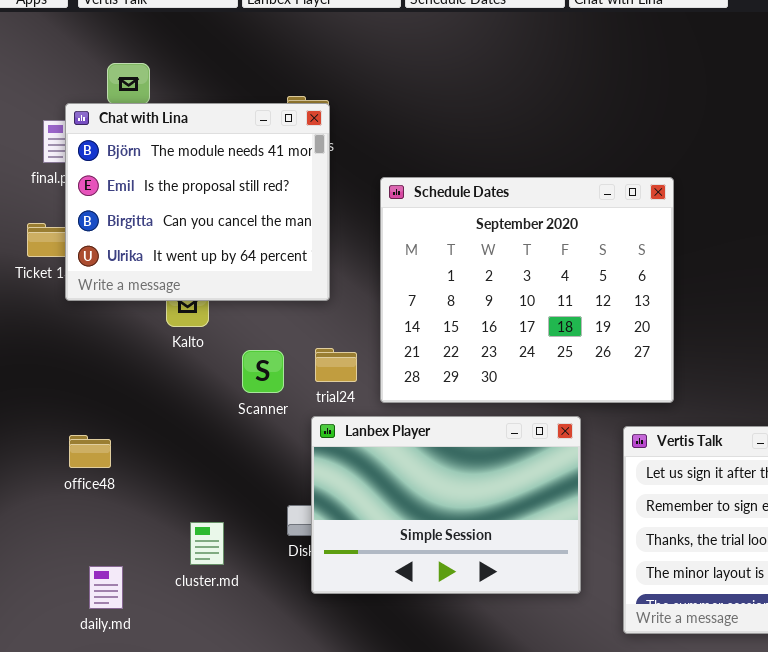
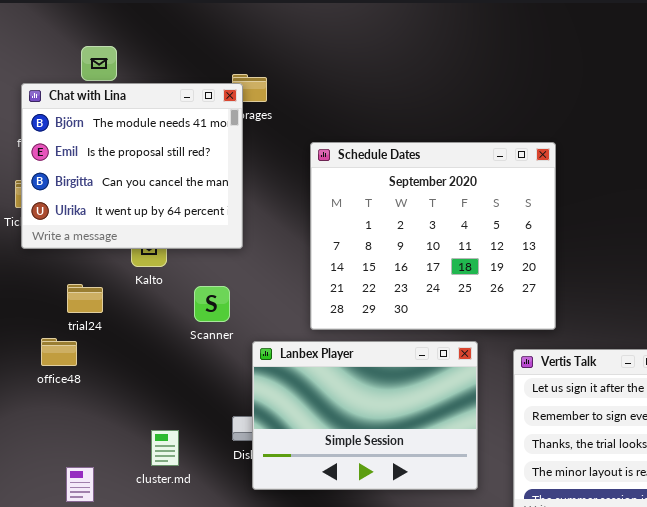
Chat with Lina: [65,103,330,301] -> [21,83,243,249], moved
trial24: [315,348,357,382] -> [67,284,103,313], moved
office48: [69,435,111,468] -> [41,338,77,366], moved

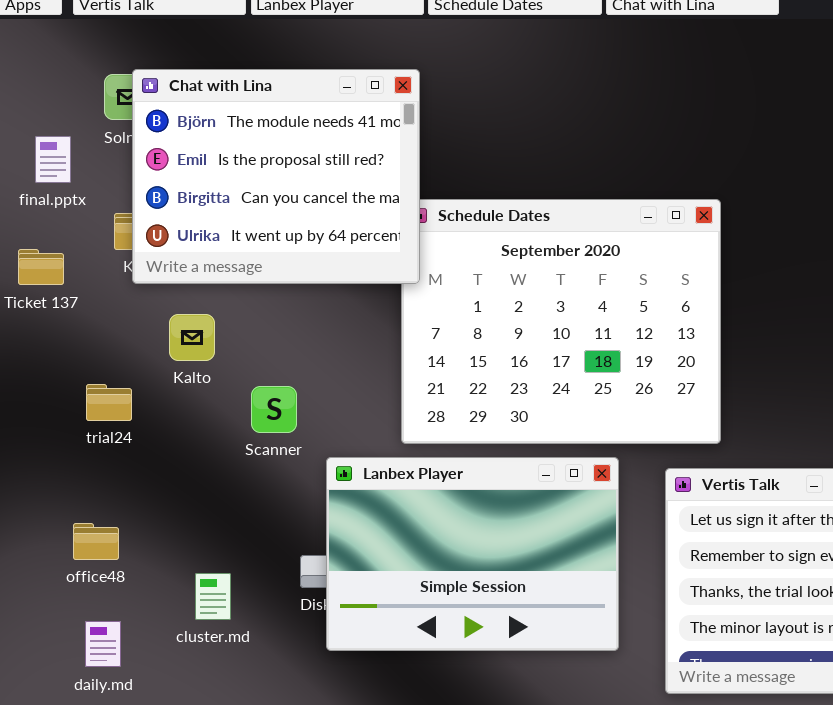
Chat with Lina: [21,83,243,249] -> [132,69,420,284], moved
office48: [41,338,77,366] -> [73,523,119,560], moved

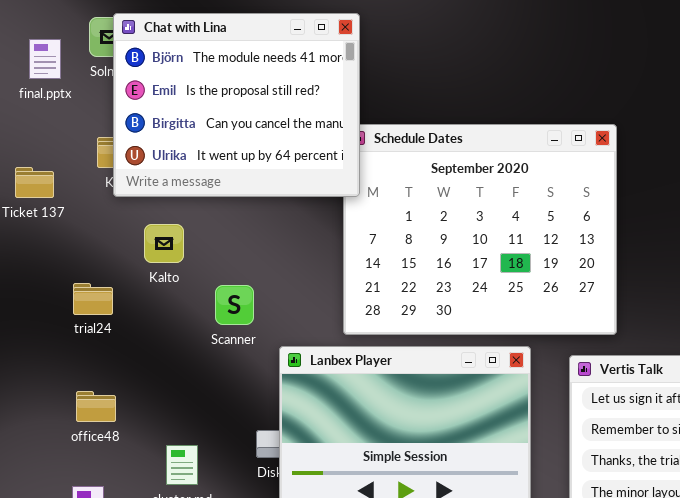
final.pptx: [35,136,71,183] -> [29,39,61,79], moved
office48: [73,523,119,560] -> [76,391,116,422], moved

